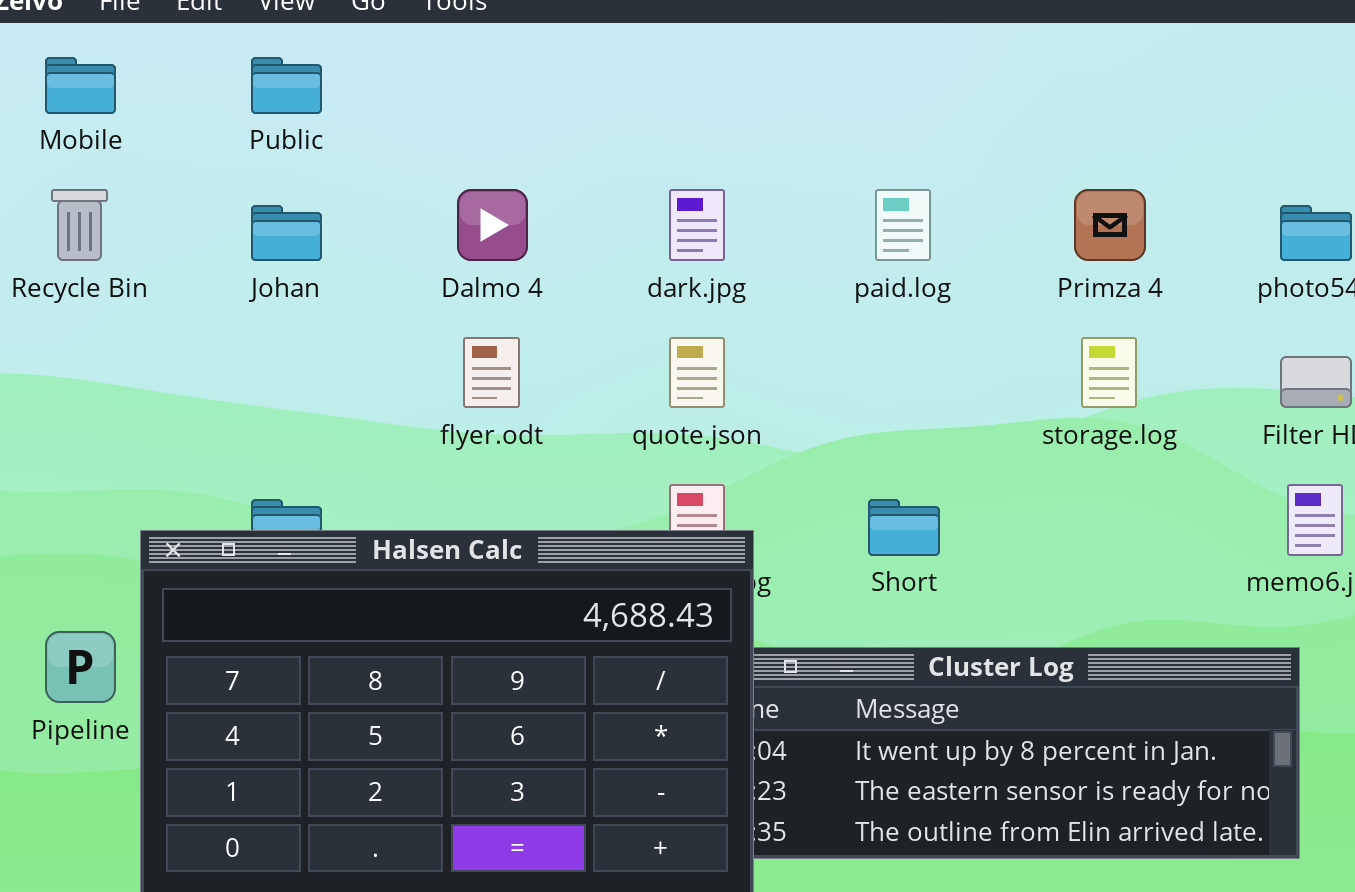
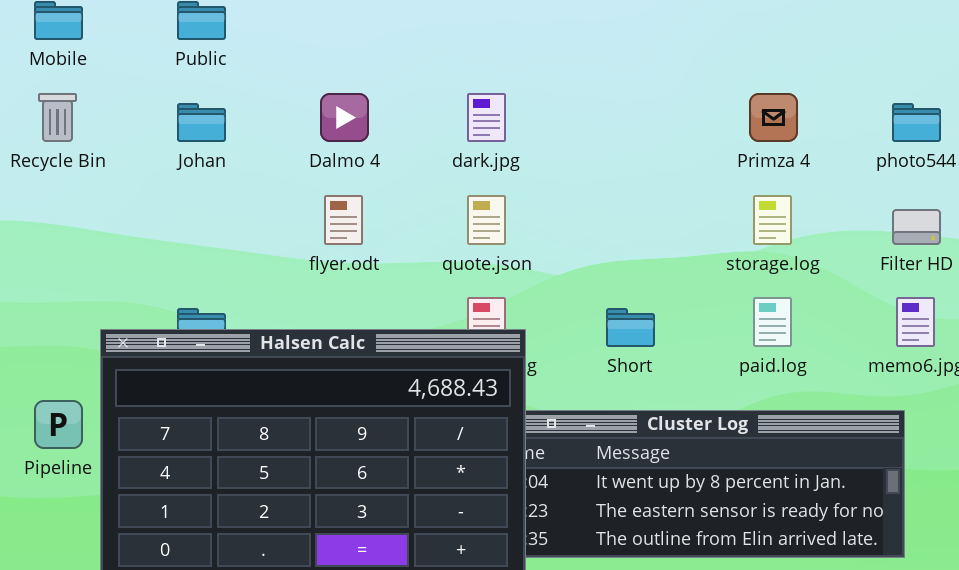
paid.log: [875,189,931,261] -> [753,297,792,347], moved

